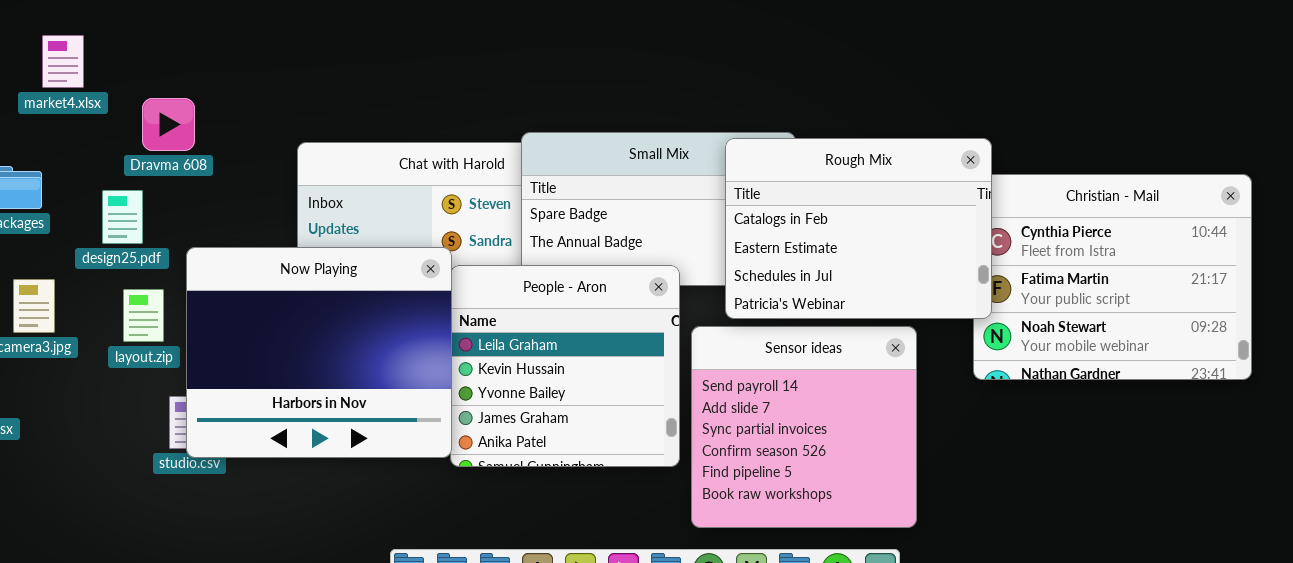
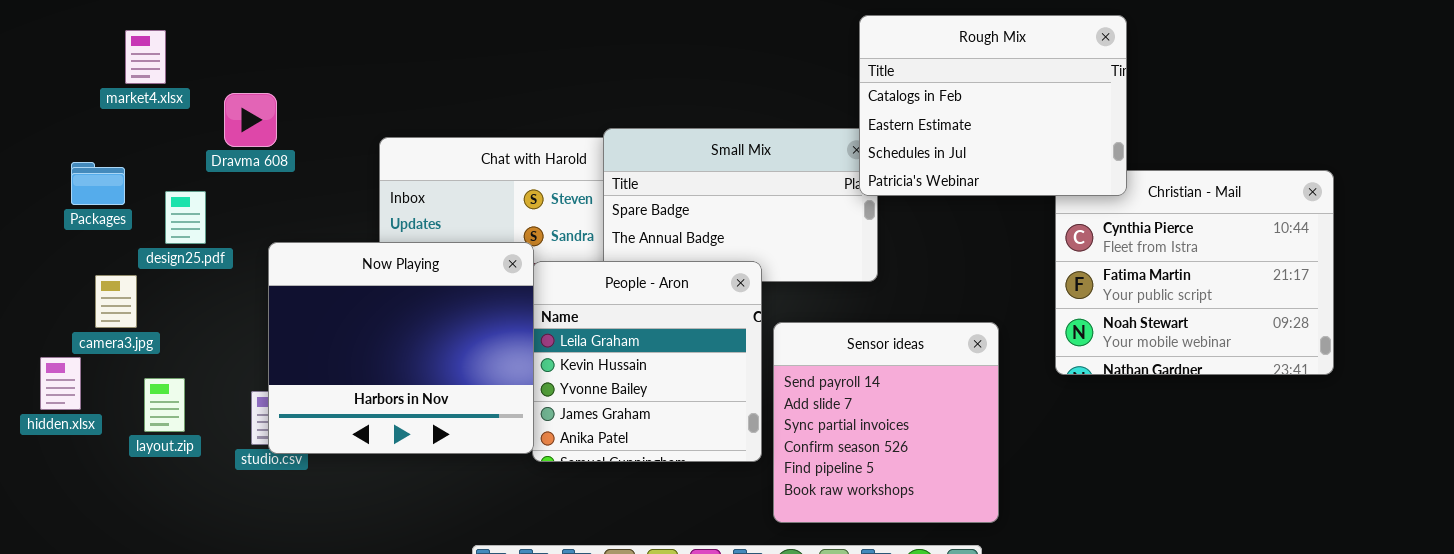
Rough Mix: [725,138,992,319] -> [859,15,1127,196], moved
design25.pdf: [102,190,143,244] -> [165,191,206,244], moved
layout.zip: [123,289,164,342] -> [144,378,185,432], moved

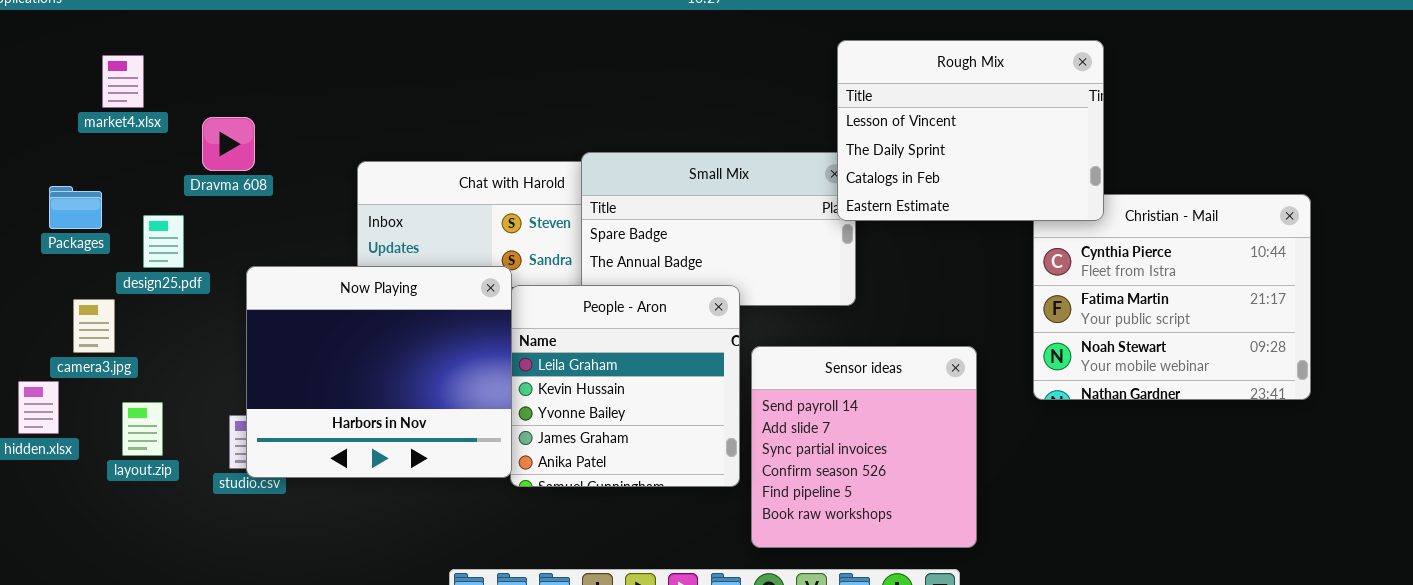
Rough Mix: [859,15,1127,196] -> [837,40,1104,221], scrolled up 2 rows

